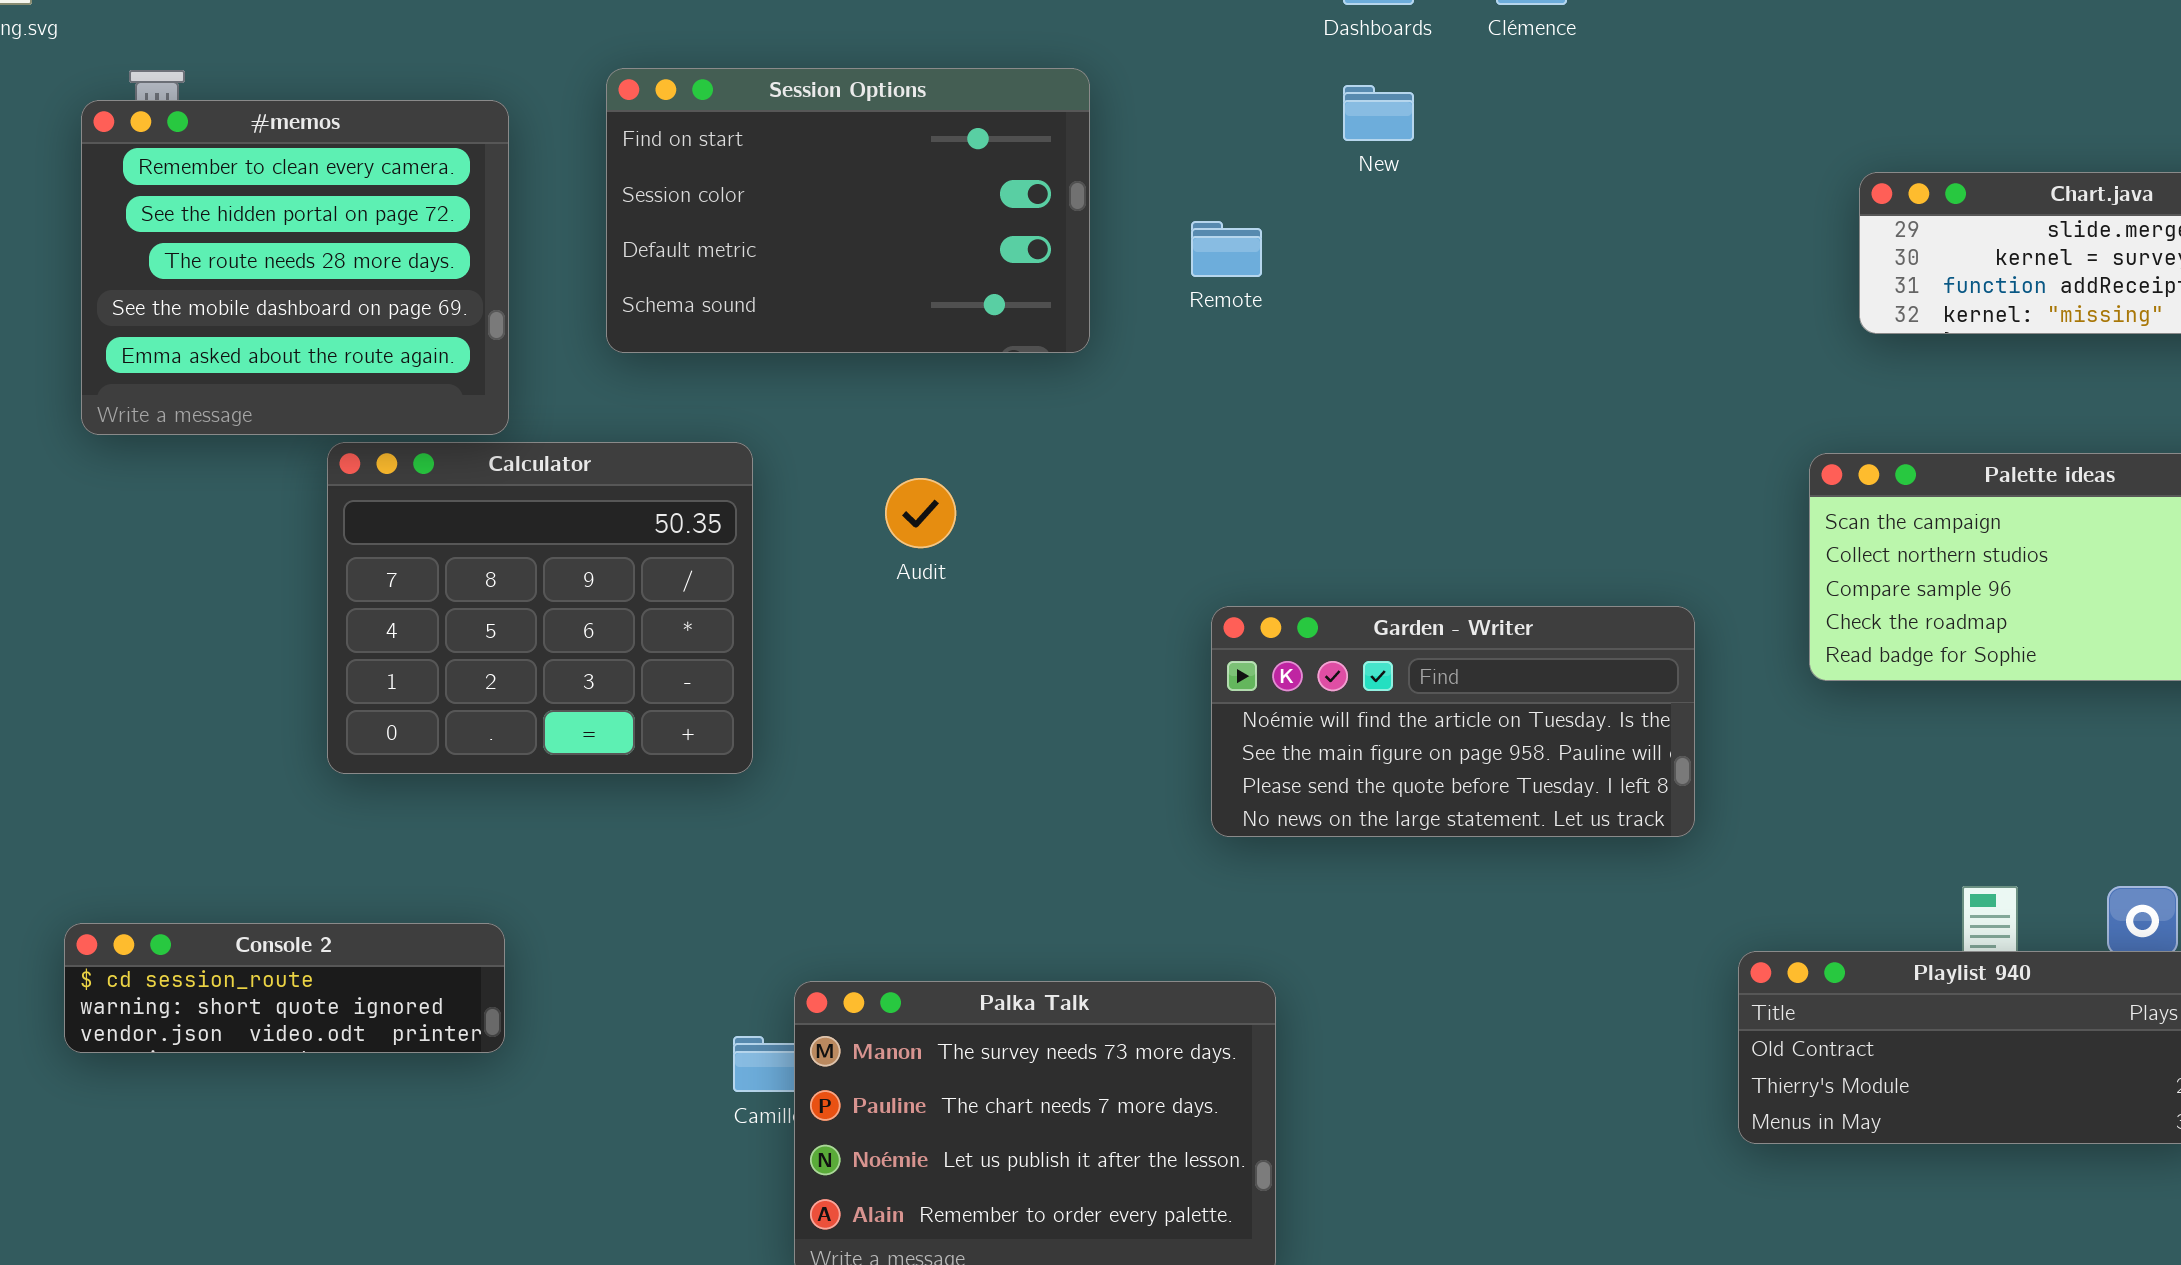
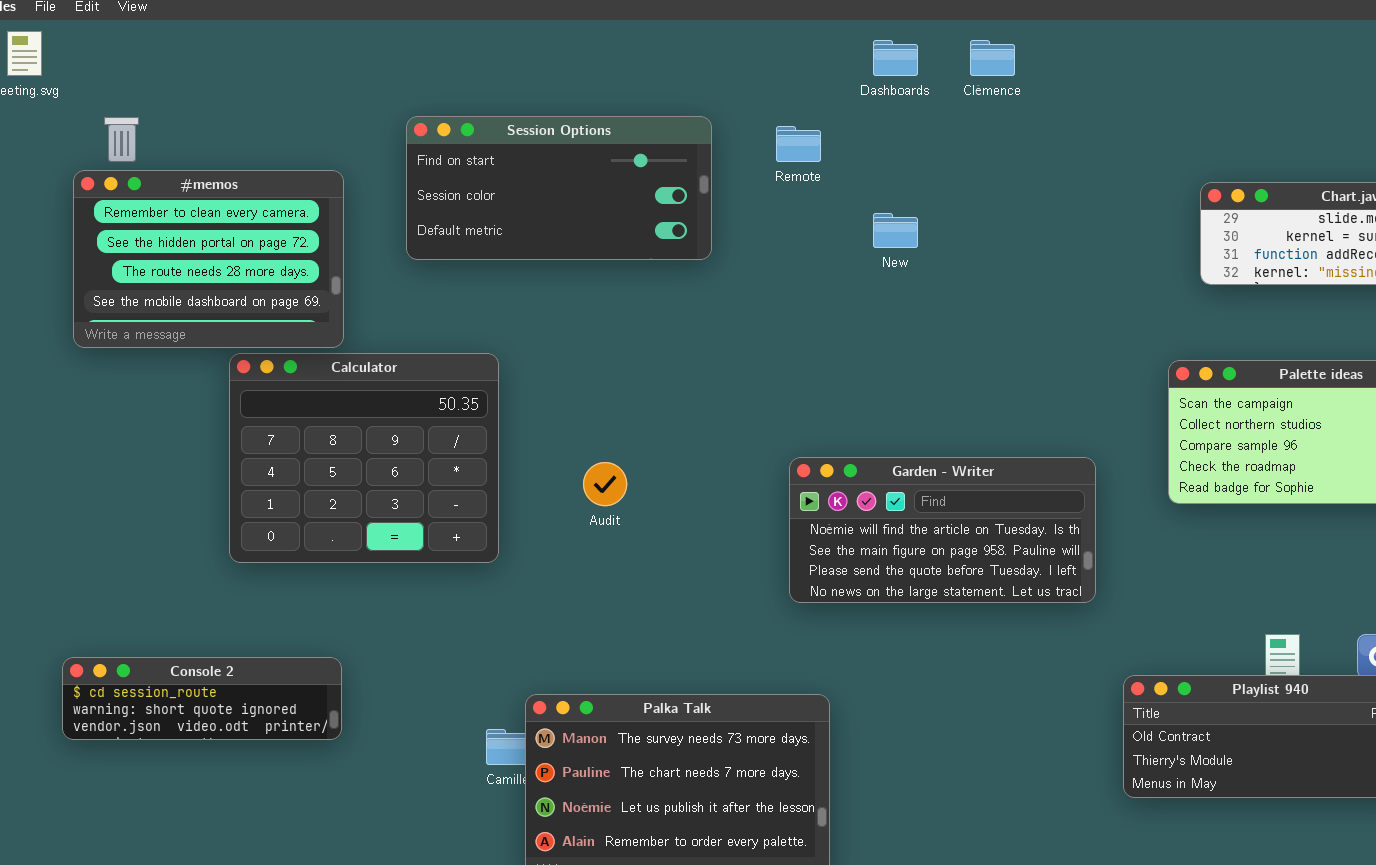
Session Options: [606,68,1090,353] -> [406,116,712,260], resized
New: [1343,85,1414,141] -> [873,213,918,248], moved
#memos: [81,100,509,435] -> [73,170,344,348], resized
Remote: [1191,221,1262,277] -> [776,126,821,162], moved
Audit: [885,478,956,548] -> [583,462,627,506], moved

